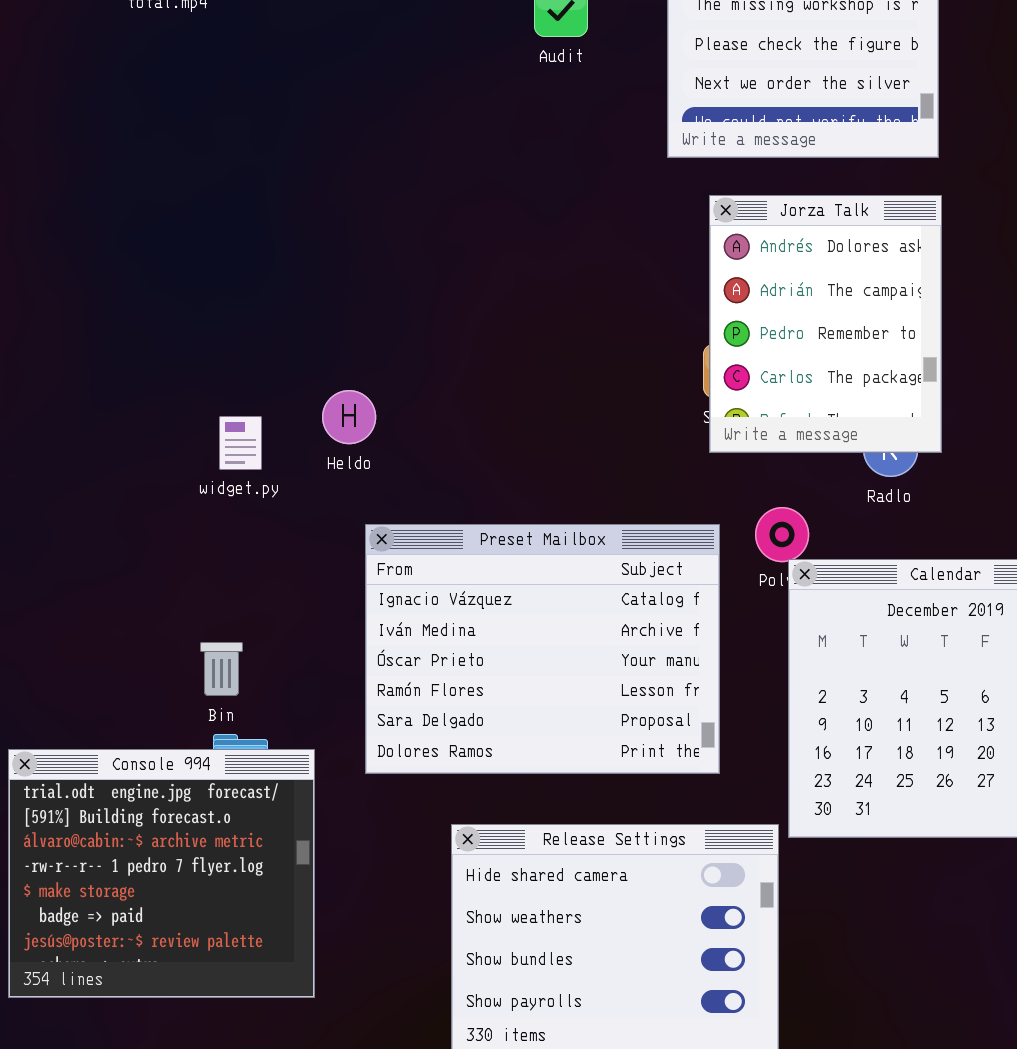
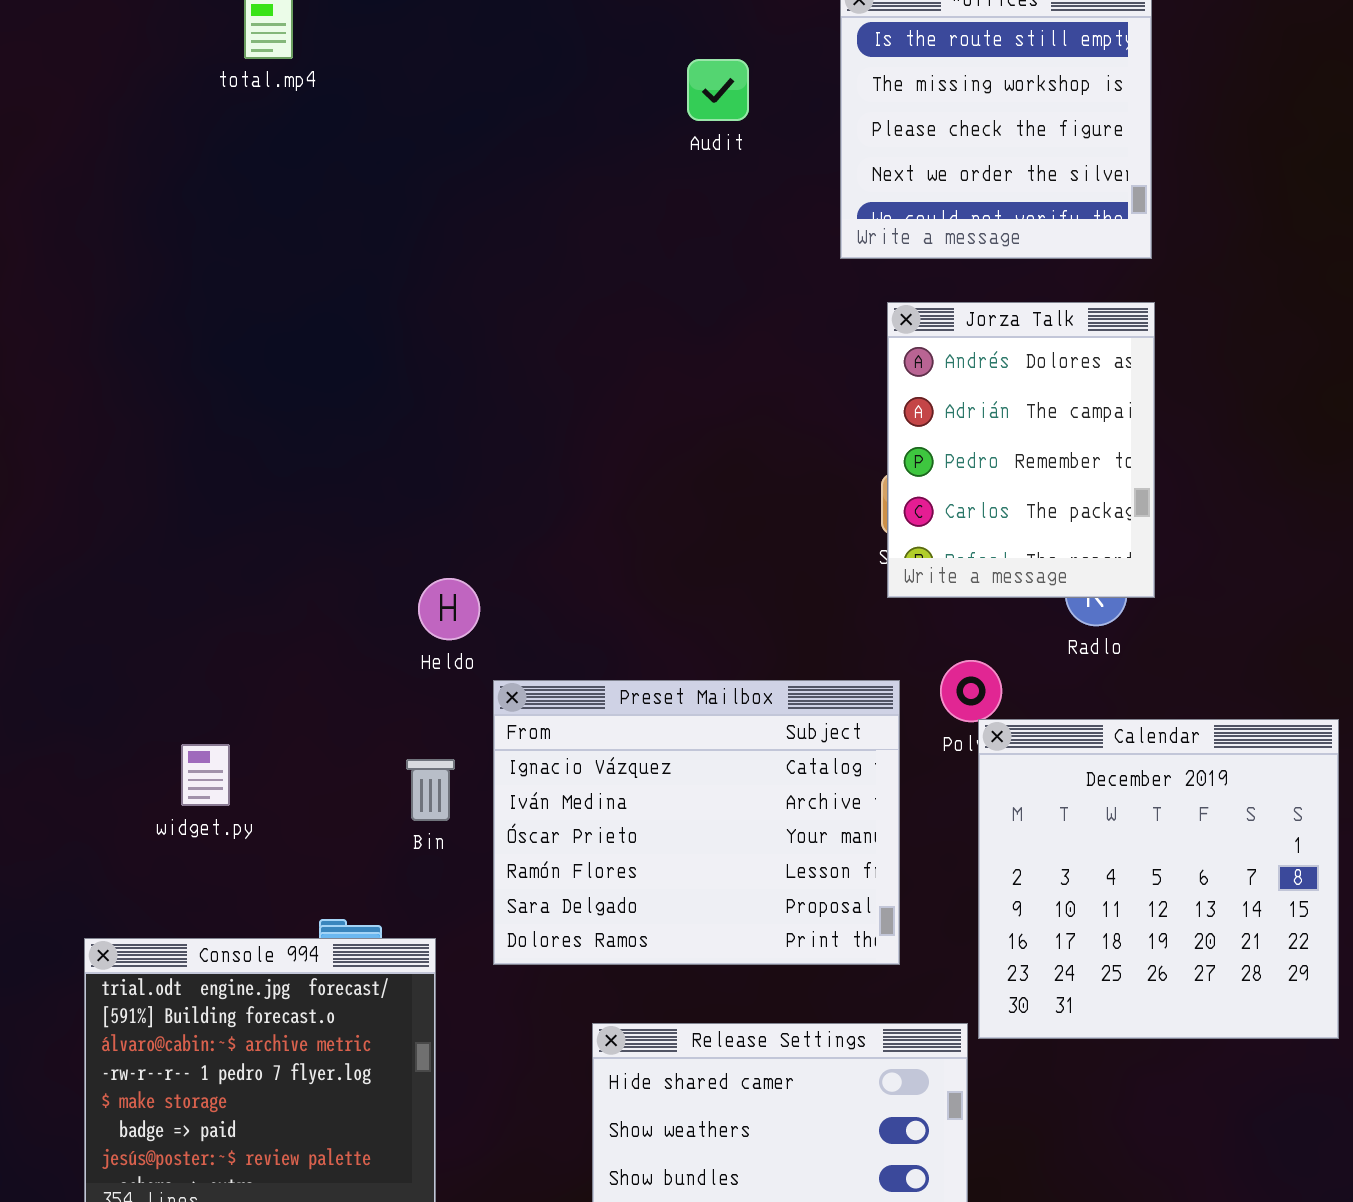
Heldo: [322,390,376,444] -> [418,578,480,640], moved
widget.py: [219,416,262,470] -> [181,744,230,806], moved
Bin: [200,642,243,696] -> [406,759,455,821], moved

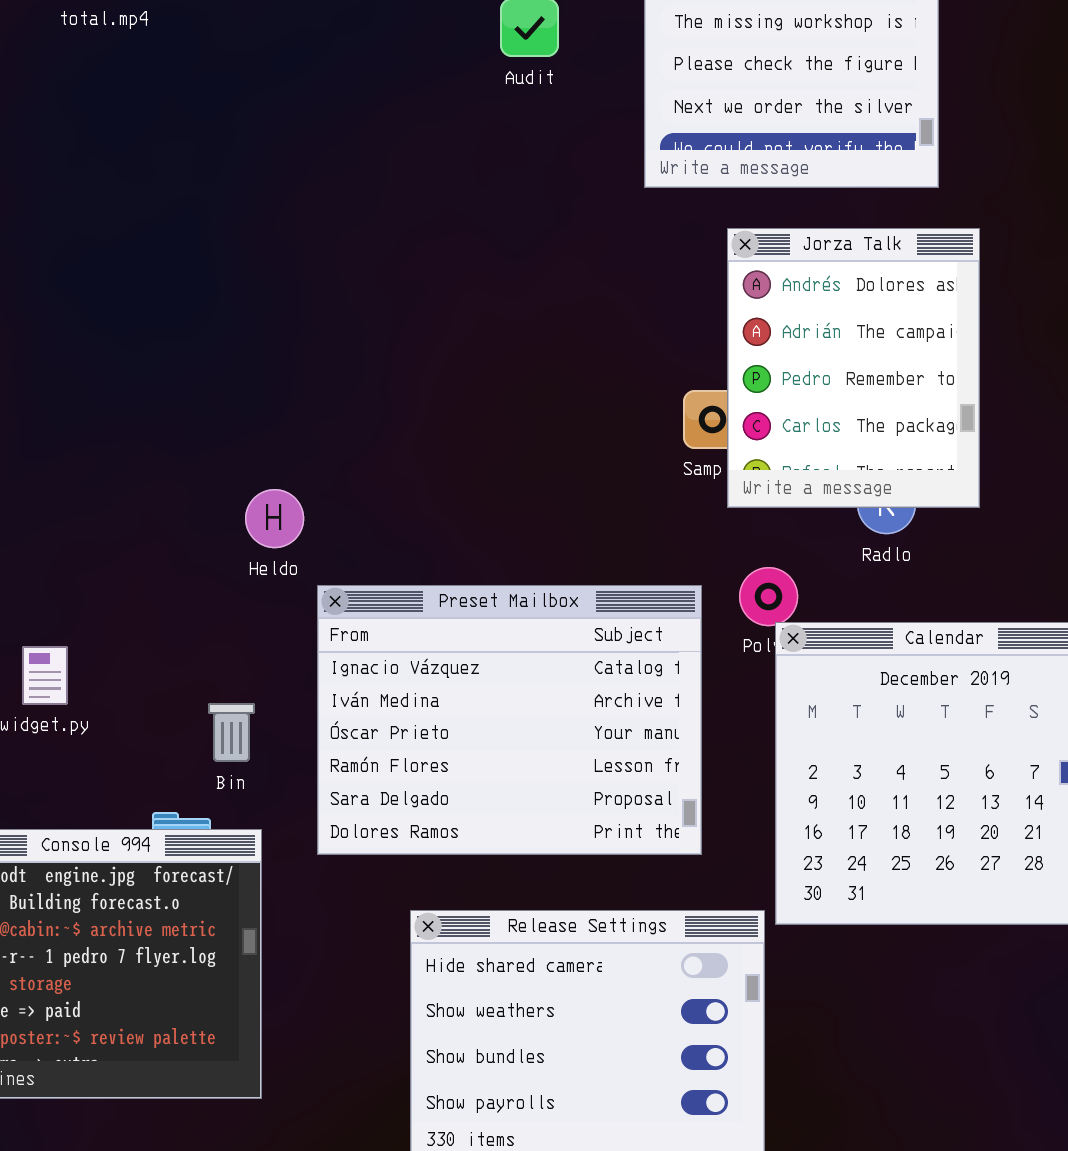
Jorza Talk: [887,302,1155,598] -> [727,228,980,508], moved
Bin: [406,759,455,821] -> [208,703,255,762], moved

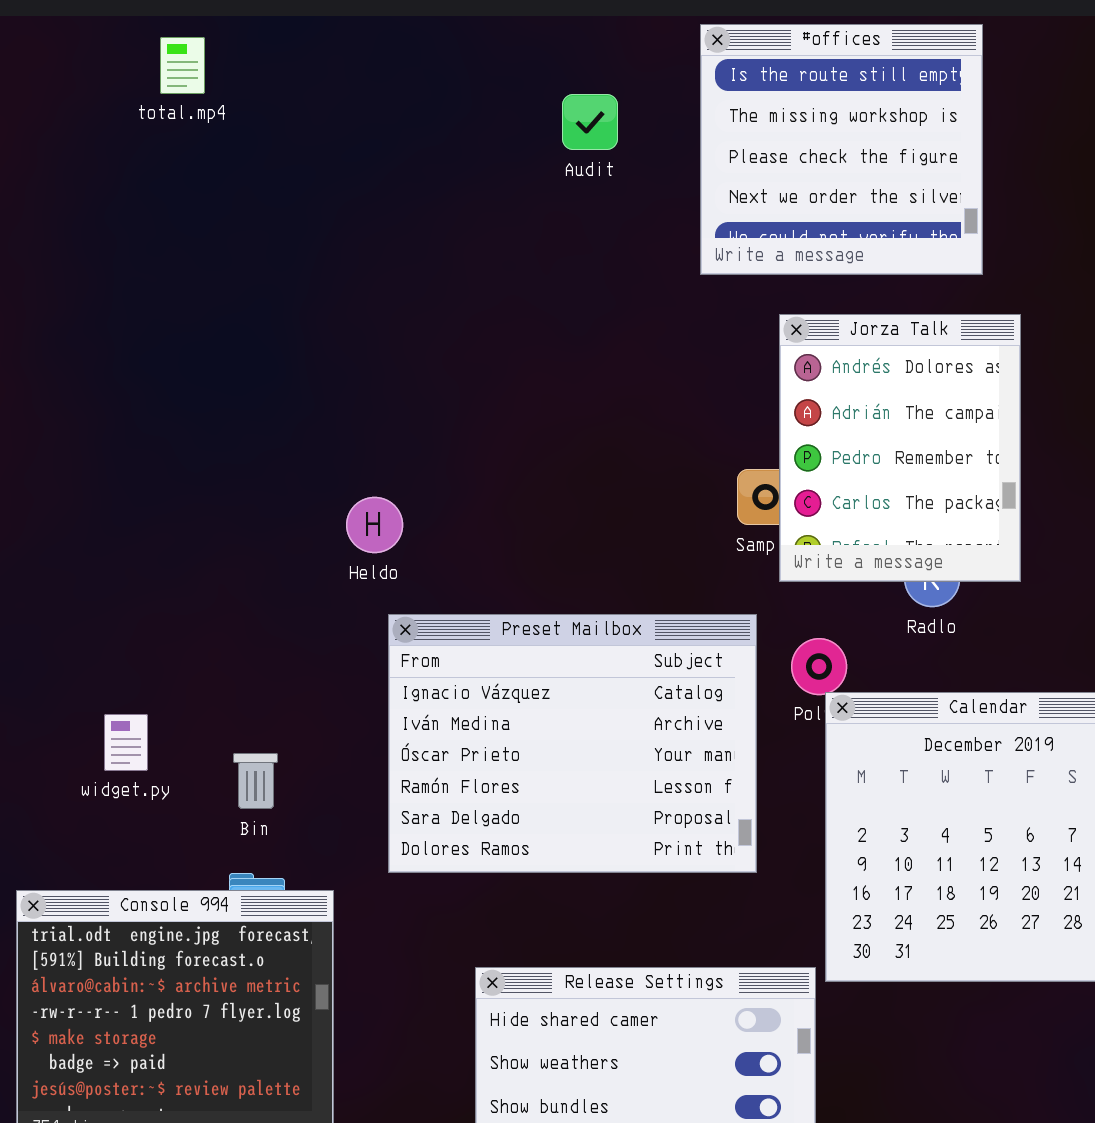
Heldo: [245,489,304,548] -> [346,497,403,553], moved
Preset Mailbox: [317,585,702,855] -> [388,614,757,873], moved
Bin: [208,703,255,762] -> [233,753,278,809], moved

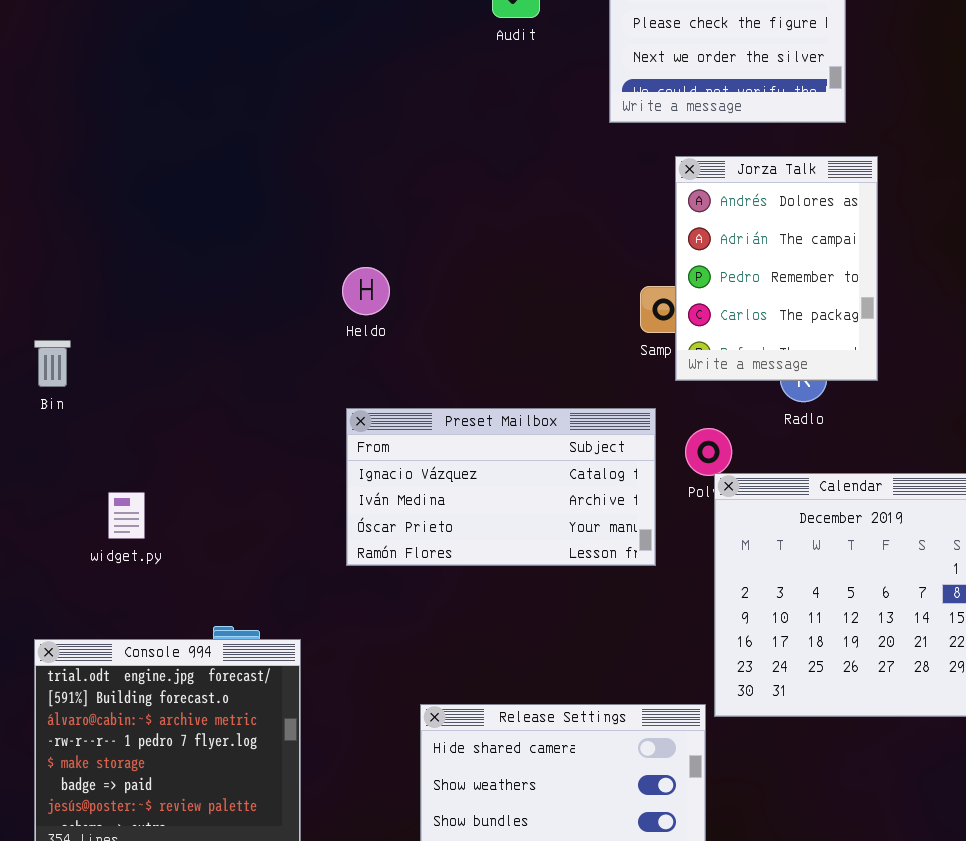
Heldo: [346,497,403,553] -> [342,267,390,315], moved
Preset Mailbox: [388,614,757,873] -> [346,408,656,566], resized
Bin: [233,753,278,809] -> [34,340,71,387], moved

